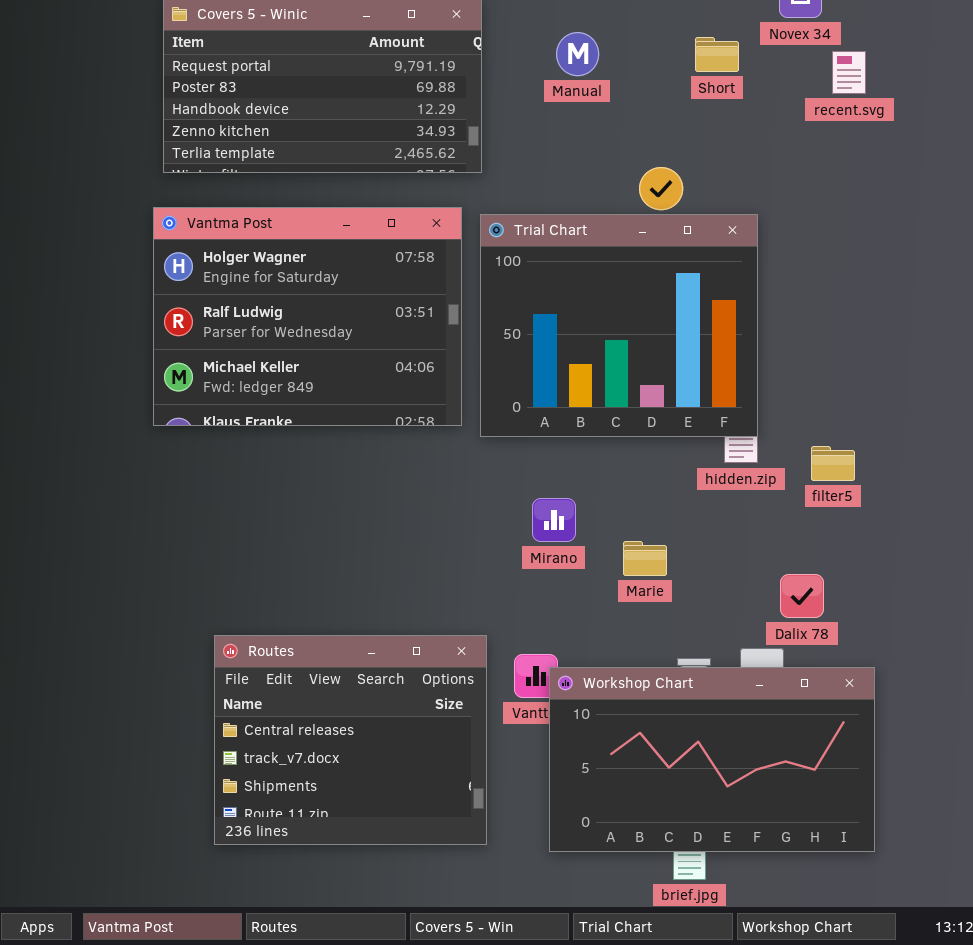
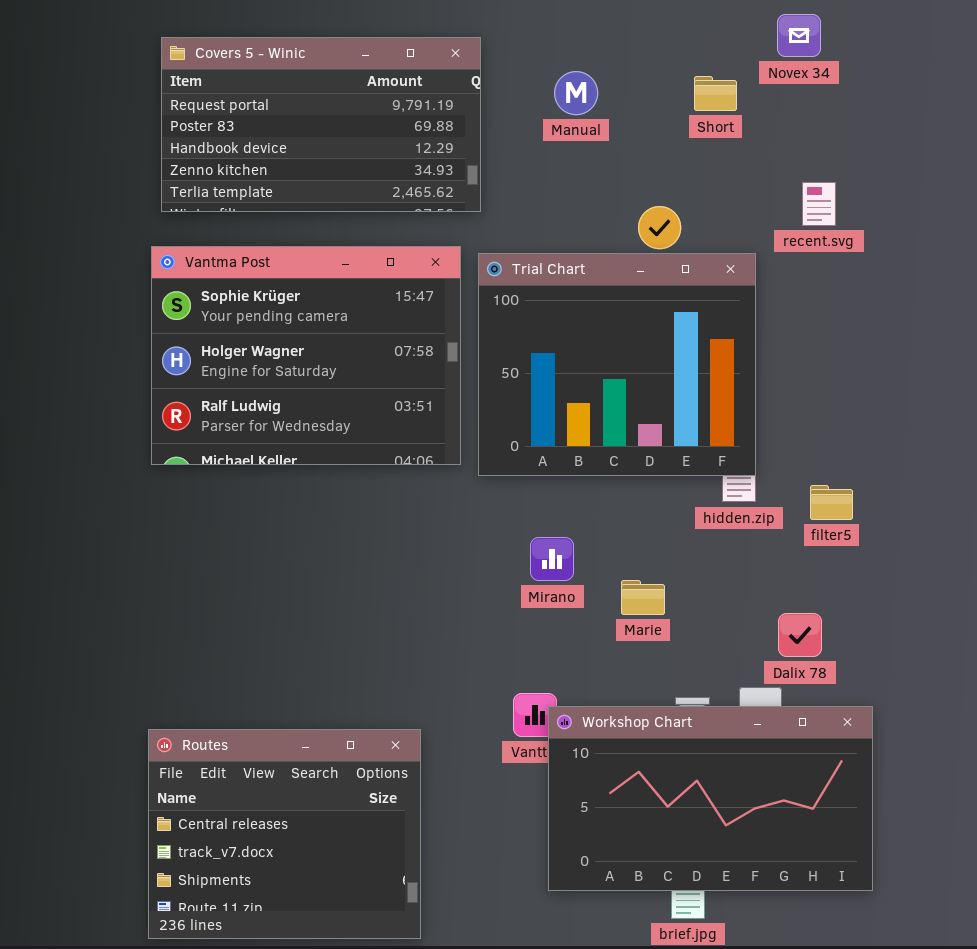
recent.svg: [832,51,866,94] -> [802,182,836,226], moved
Vantma Post: [153,207,462,426] -> [151,246,461,465], scrolled up 1 row
Routes: [214,635,487,845] -> [148,729,421,939], moved

